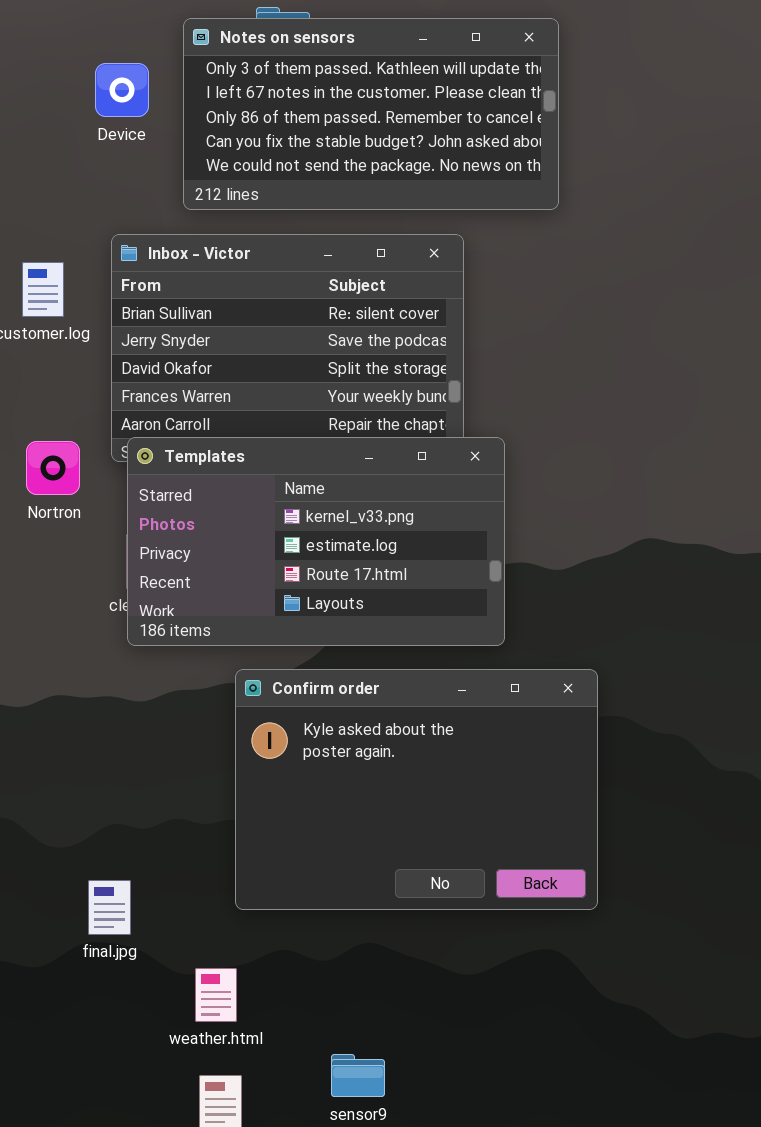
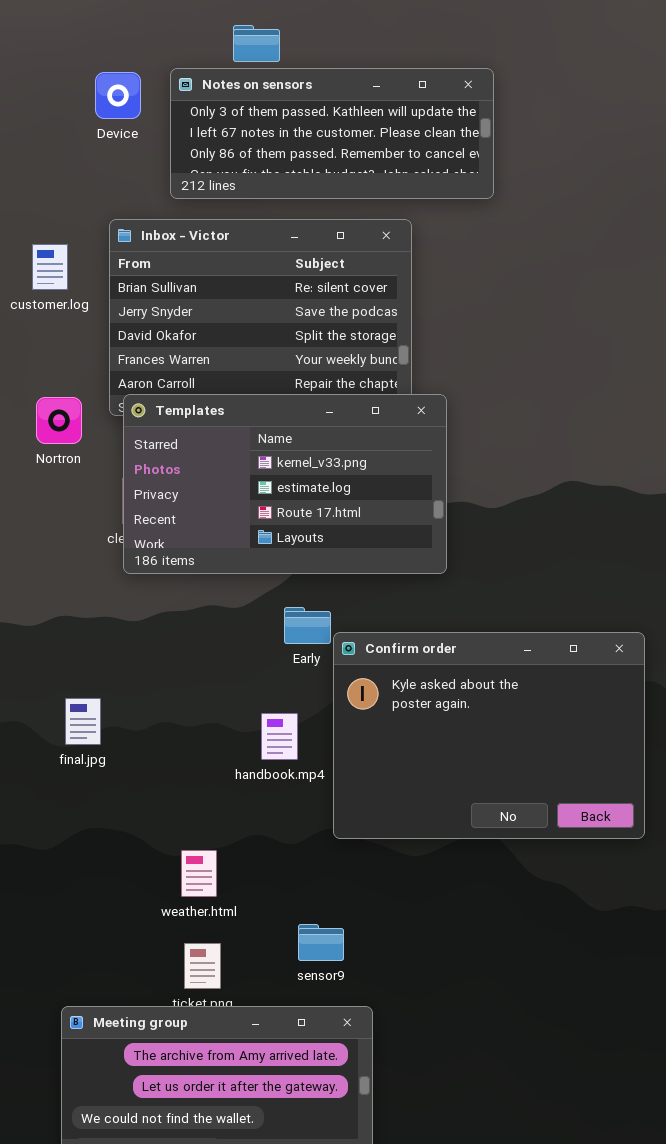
Notes on sensors: [183,18,559,210] -> [170,68,494,199], resized
Confirm order: [235,669,598,910] -> [333,632,645,839], moved
final.jpg: [88,880,131,935] -> [65,698,101,745], moved

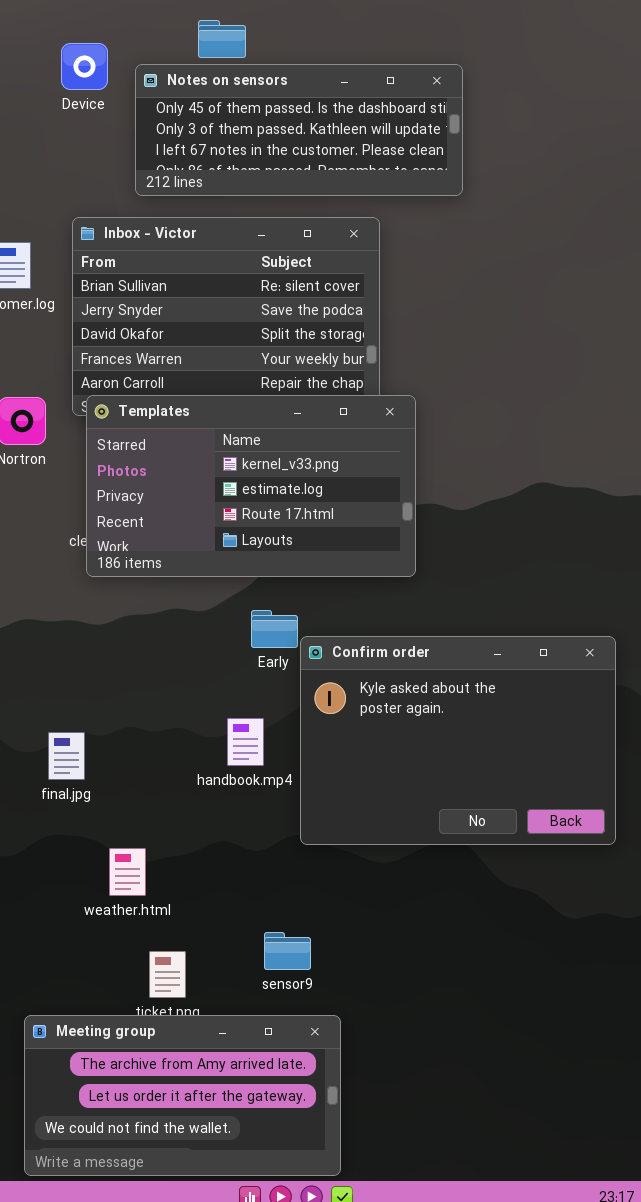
Notes on sensors: [170,68,494,199] -> [135,64,463,196], scrolled up 1 row
Device: [95,72,141,119] -> [61,43,108,90], moved
final.jpg: [65,698,101,745] -> [48,732,85,780], moved
weather.html: [181,850,217,897] -> [109,848,146,896], moved

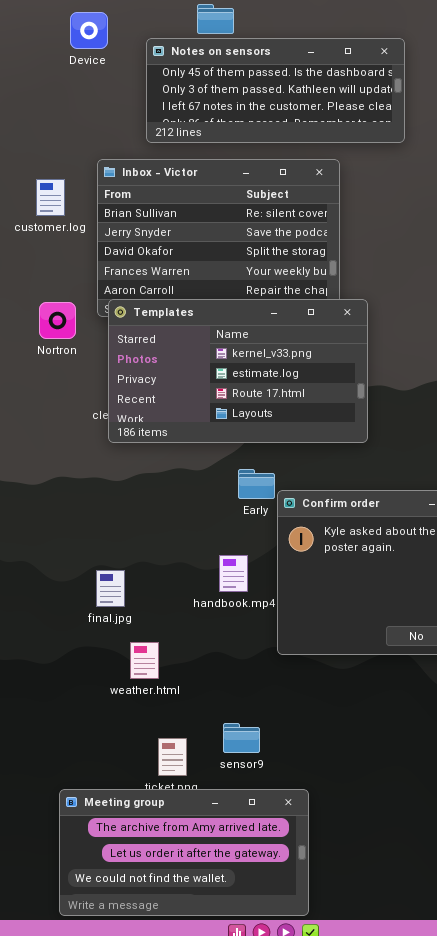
Device: [61,43,108,90] -> [70,12,108,49], moved
final.jpg: [48,732,85,780] -> [96,570,125,607], moved
weather.html: [109,848,146,896] -> [130,642,159,679], moved
sensor9: [264,932,311,970] -> [223,723,260,753], moved

